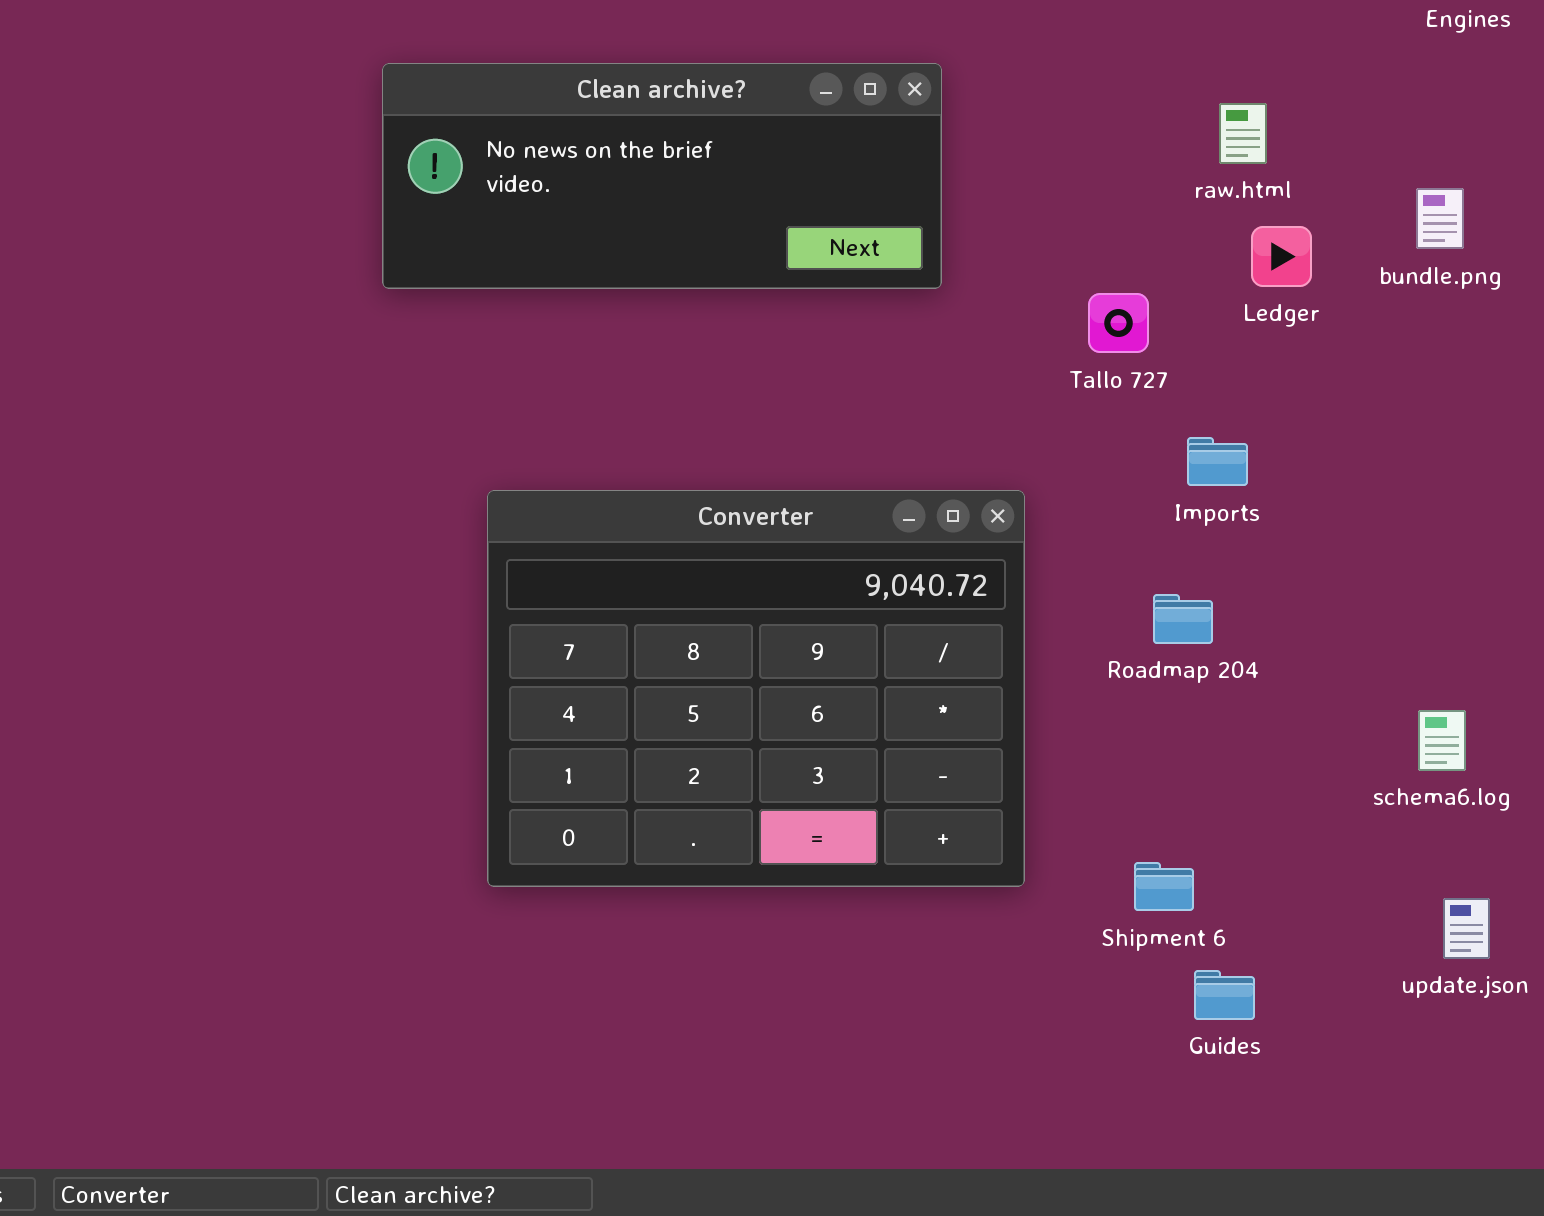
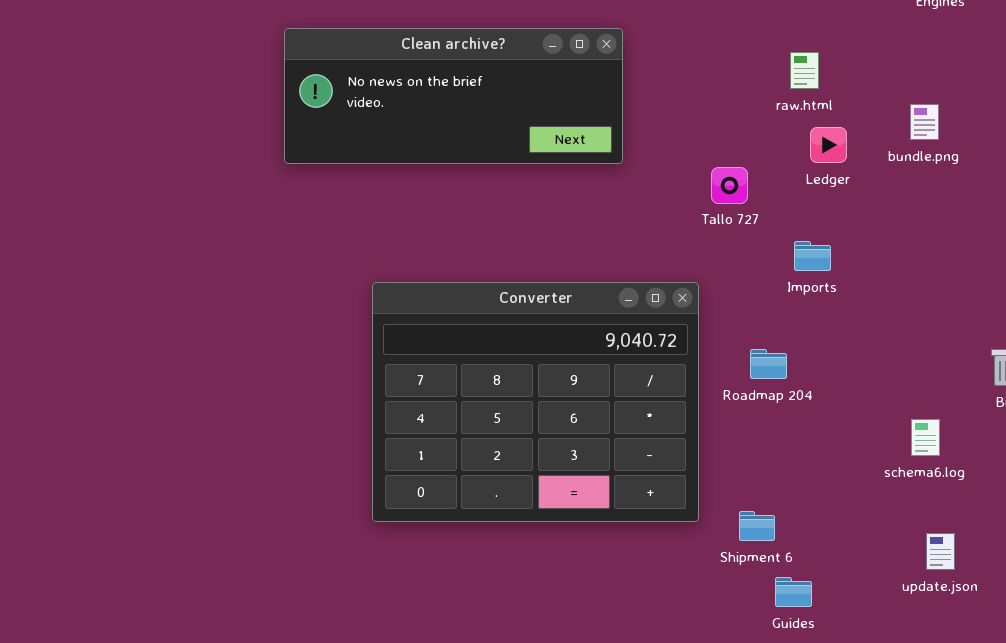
Imports: [1187,437,1248,486] -> [794,241,831,271], moved
Converter: [487,490,1025,887] -> [372,282,699,522], moved

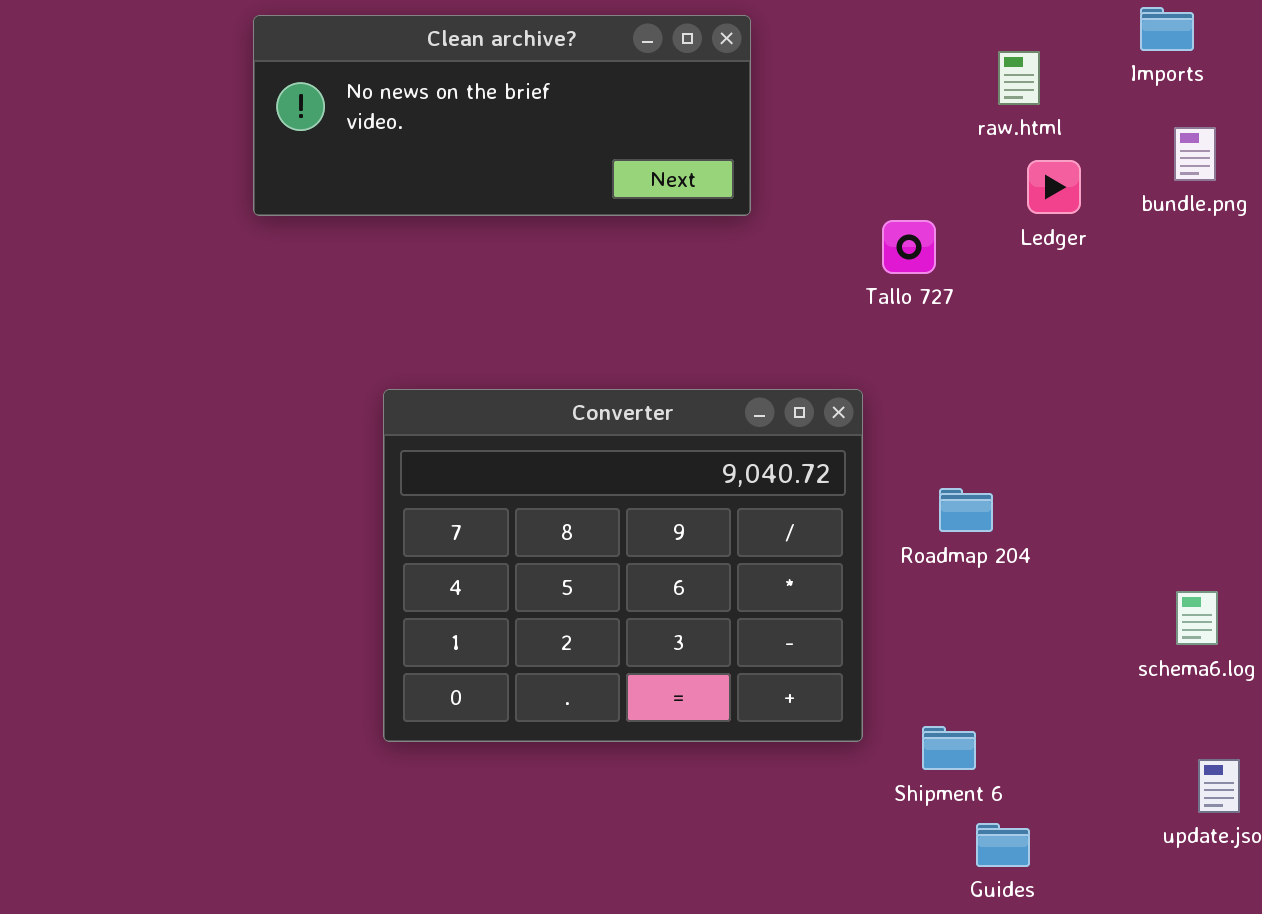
Imports: [794,241,831,271] -> [1140,7,1194,51], moved

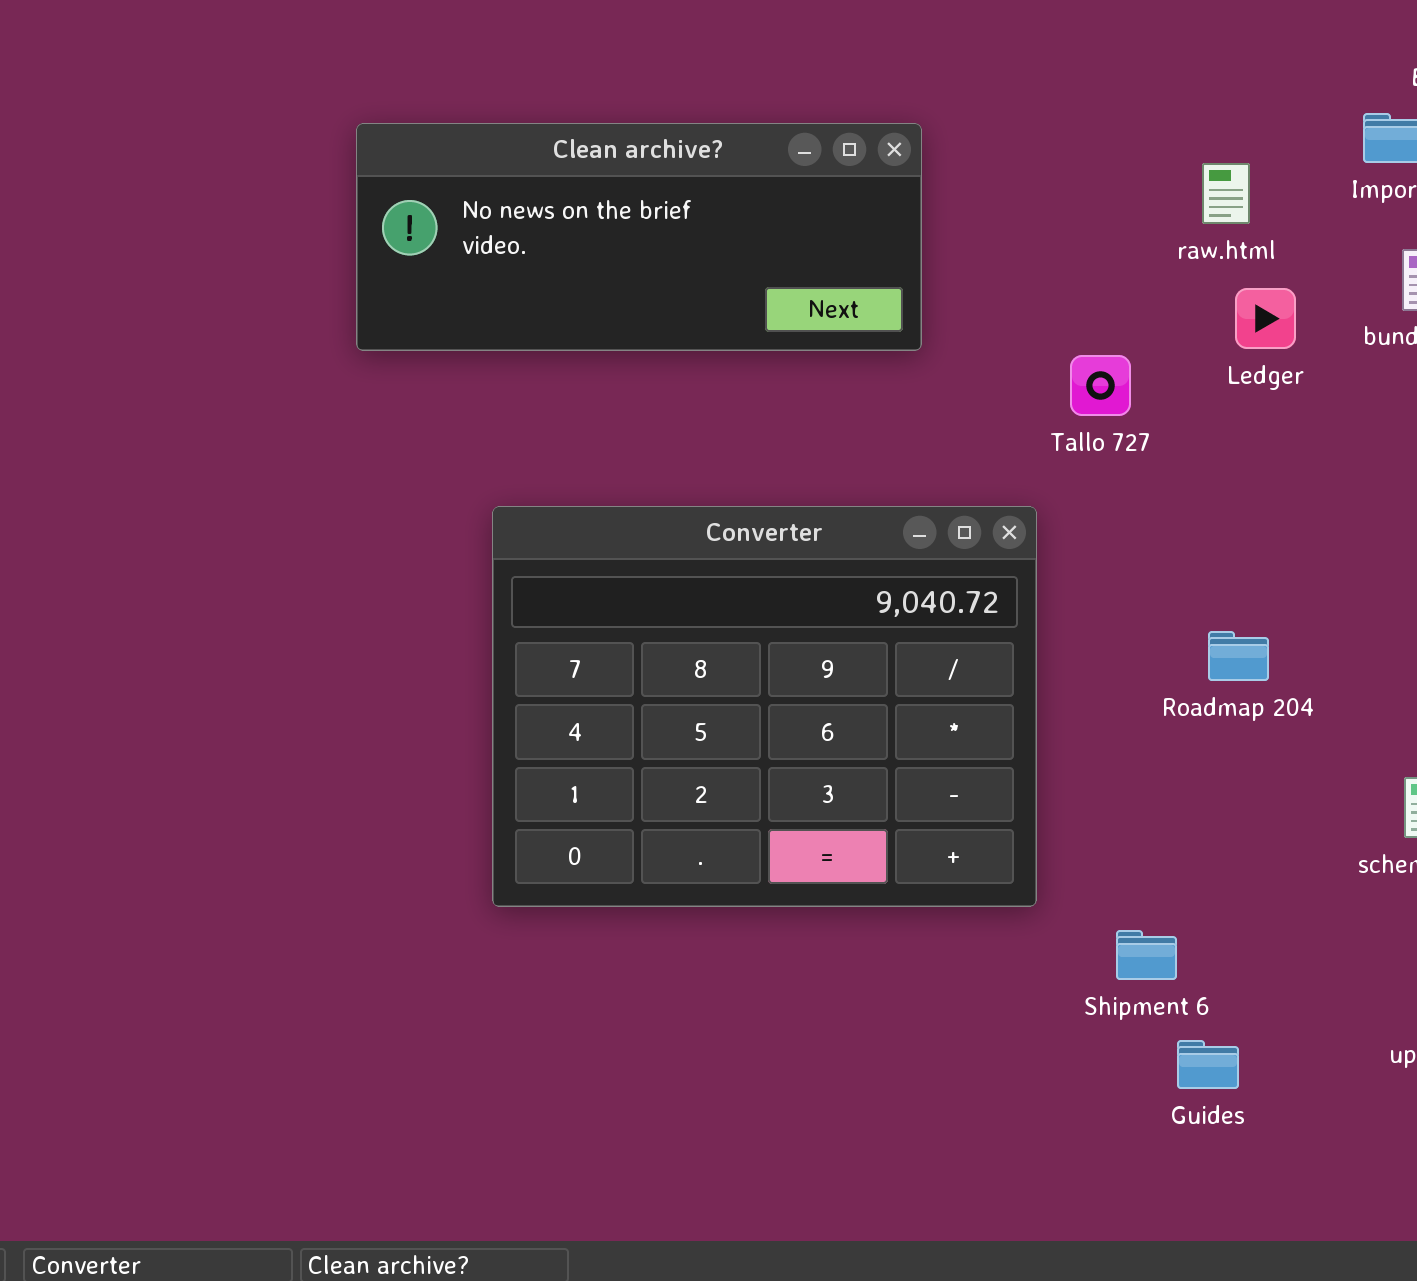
Converter: [383,389,863,742] -> [492,506,1037,907], moved
Roadmap 204: [939,488,993,532] -> [1208,631,1269,681], moved

